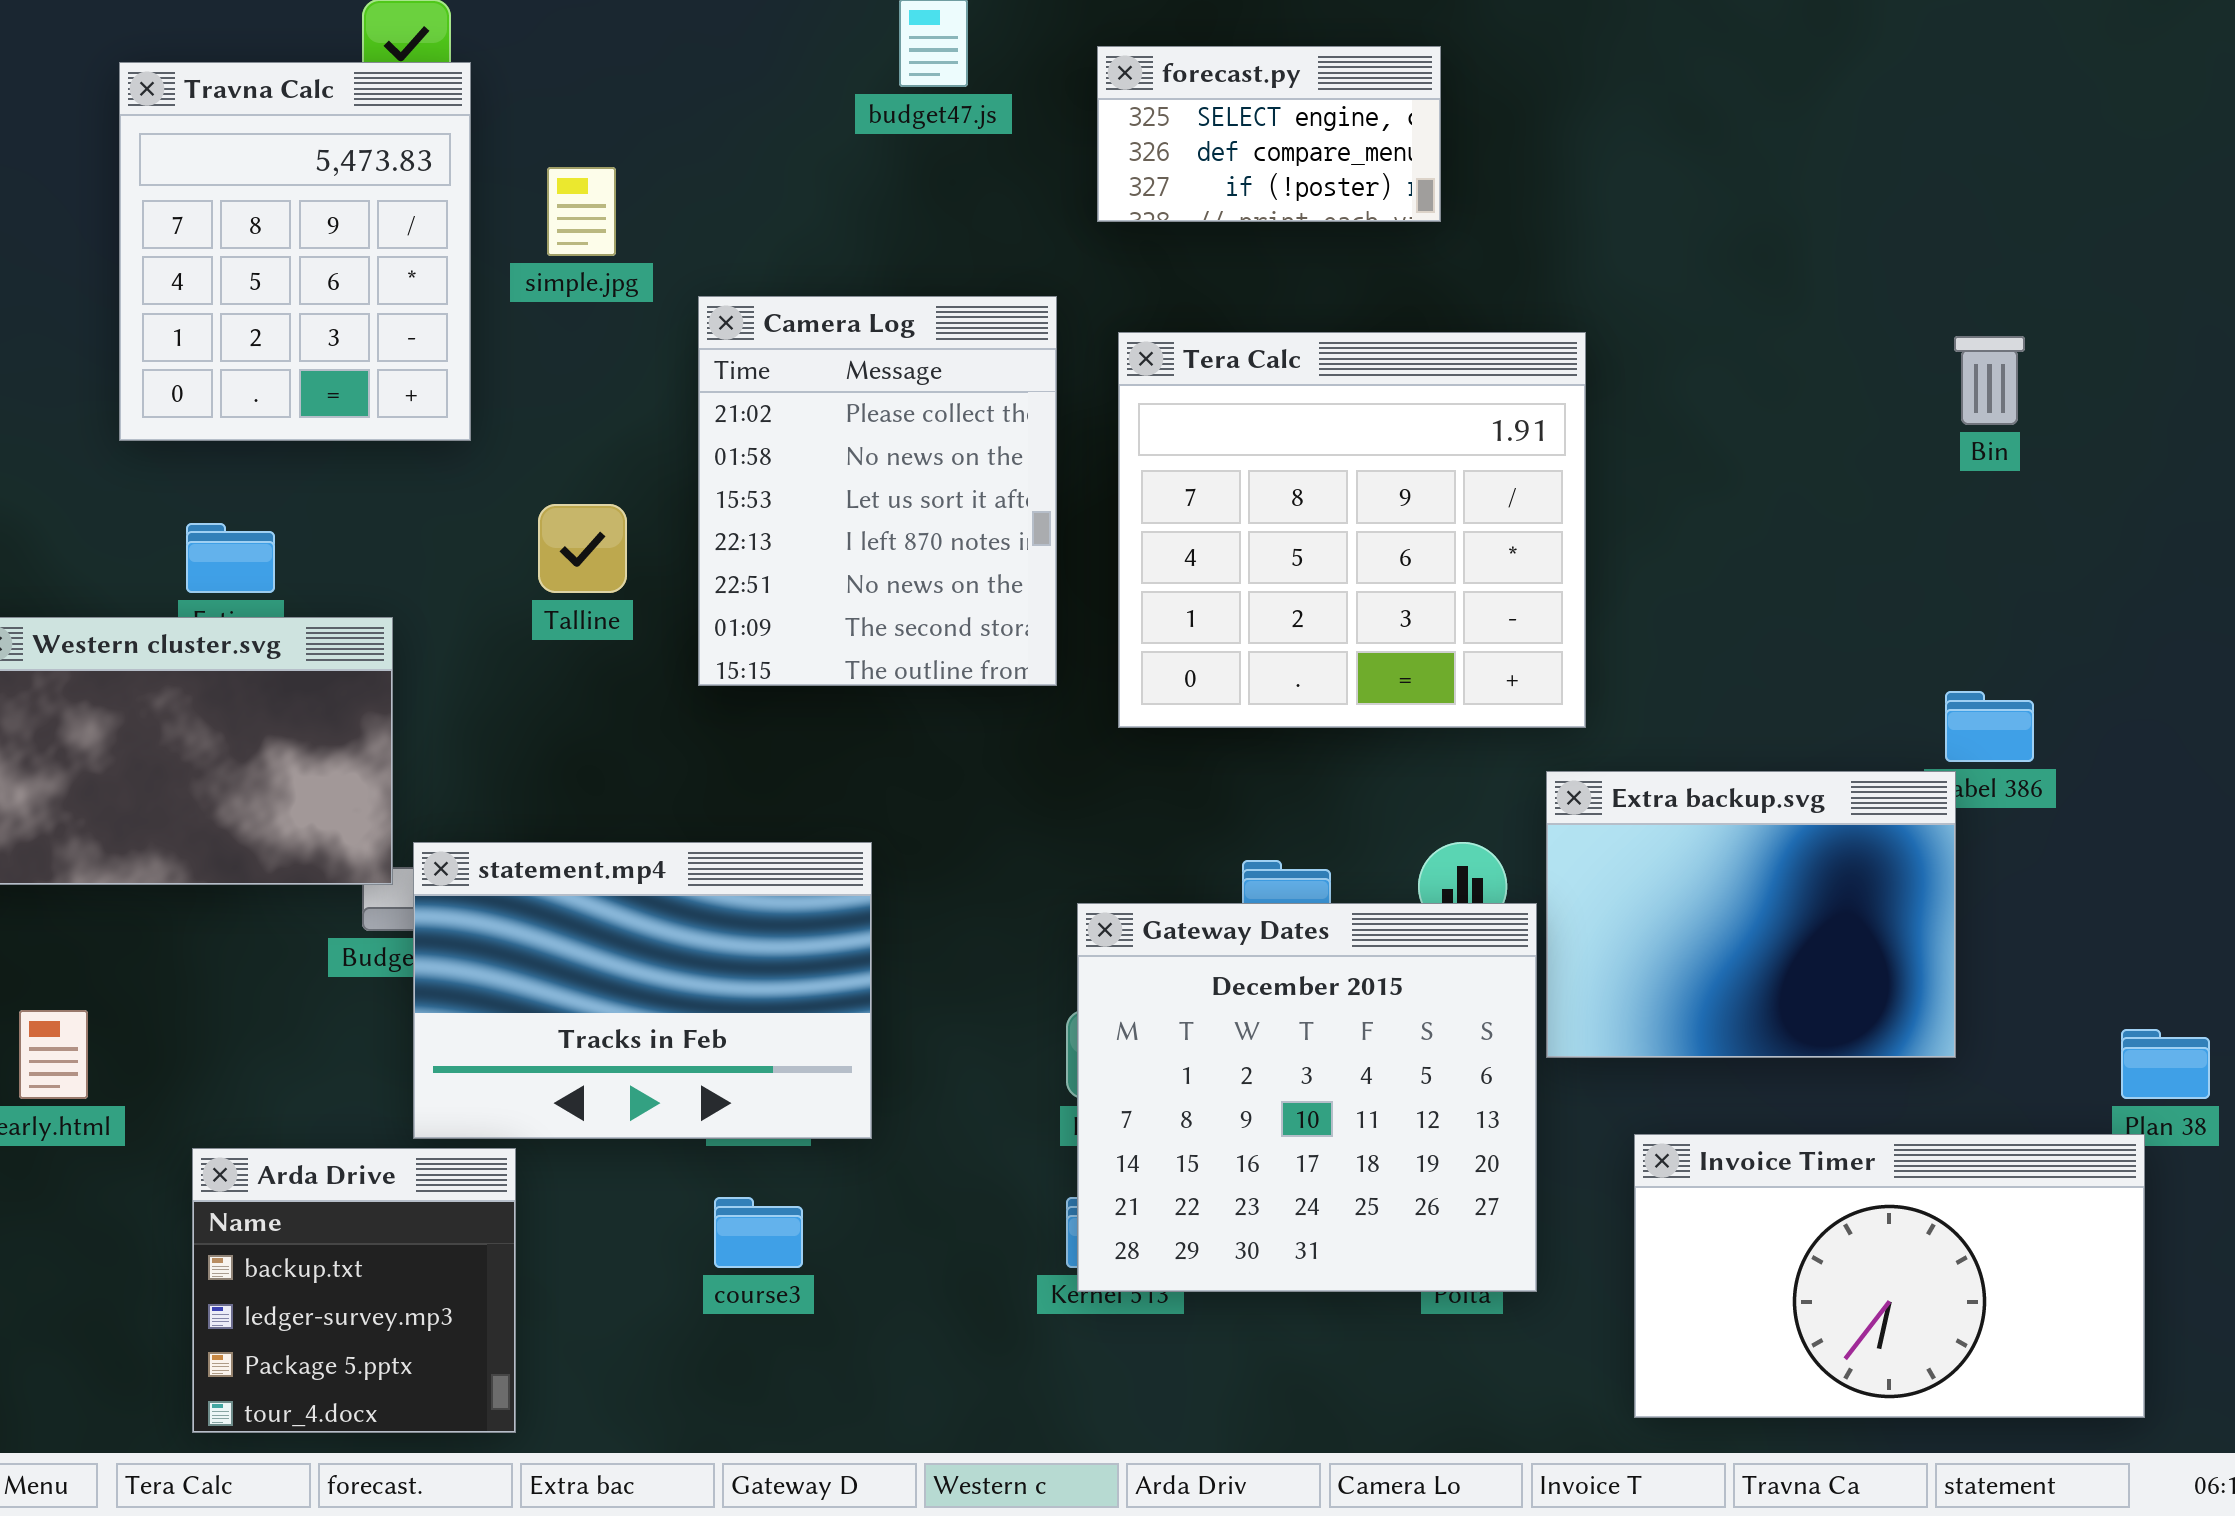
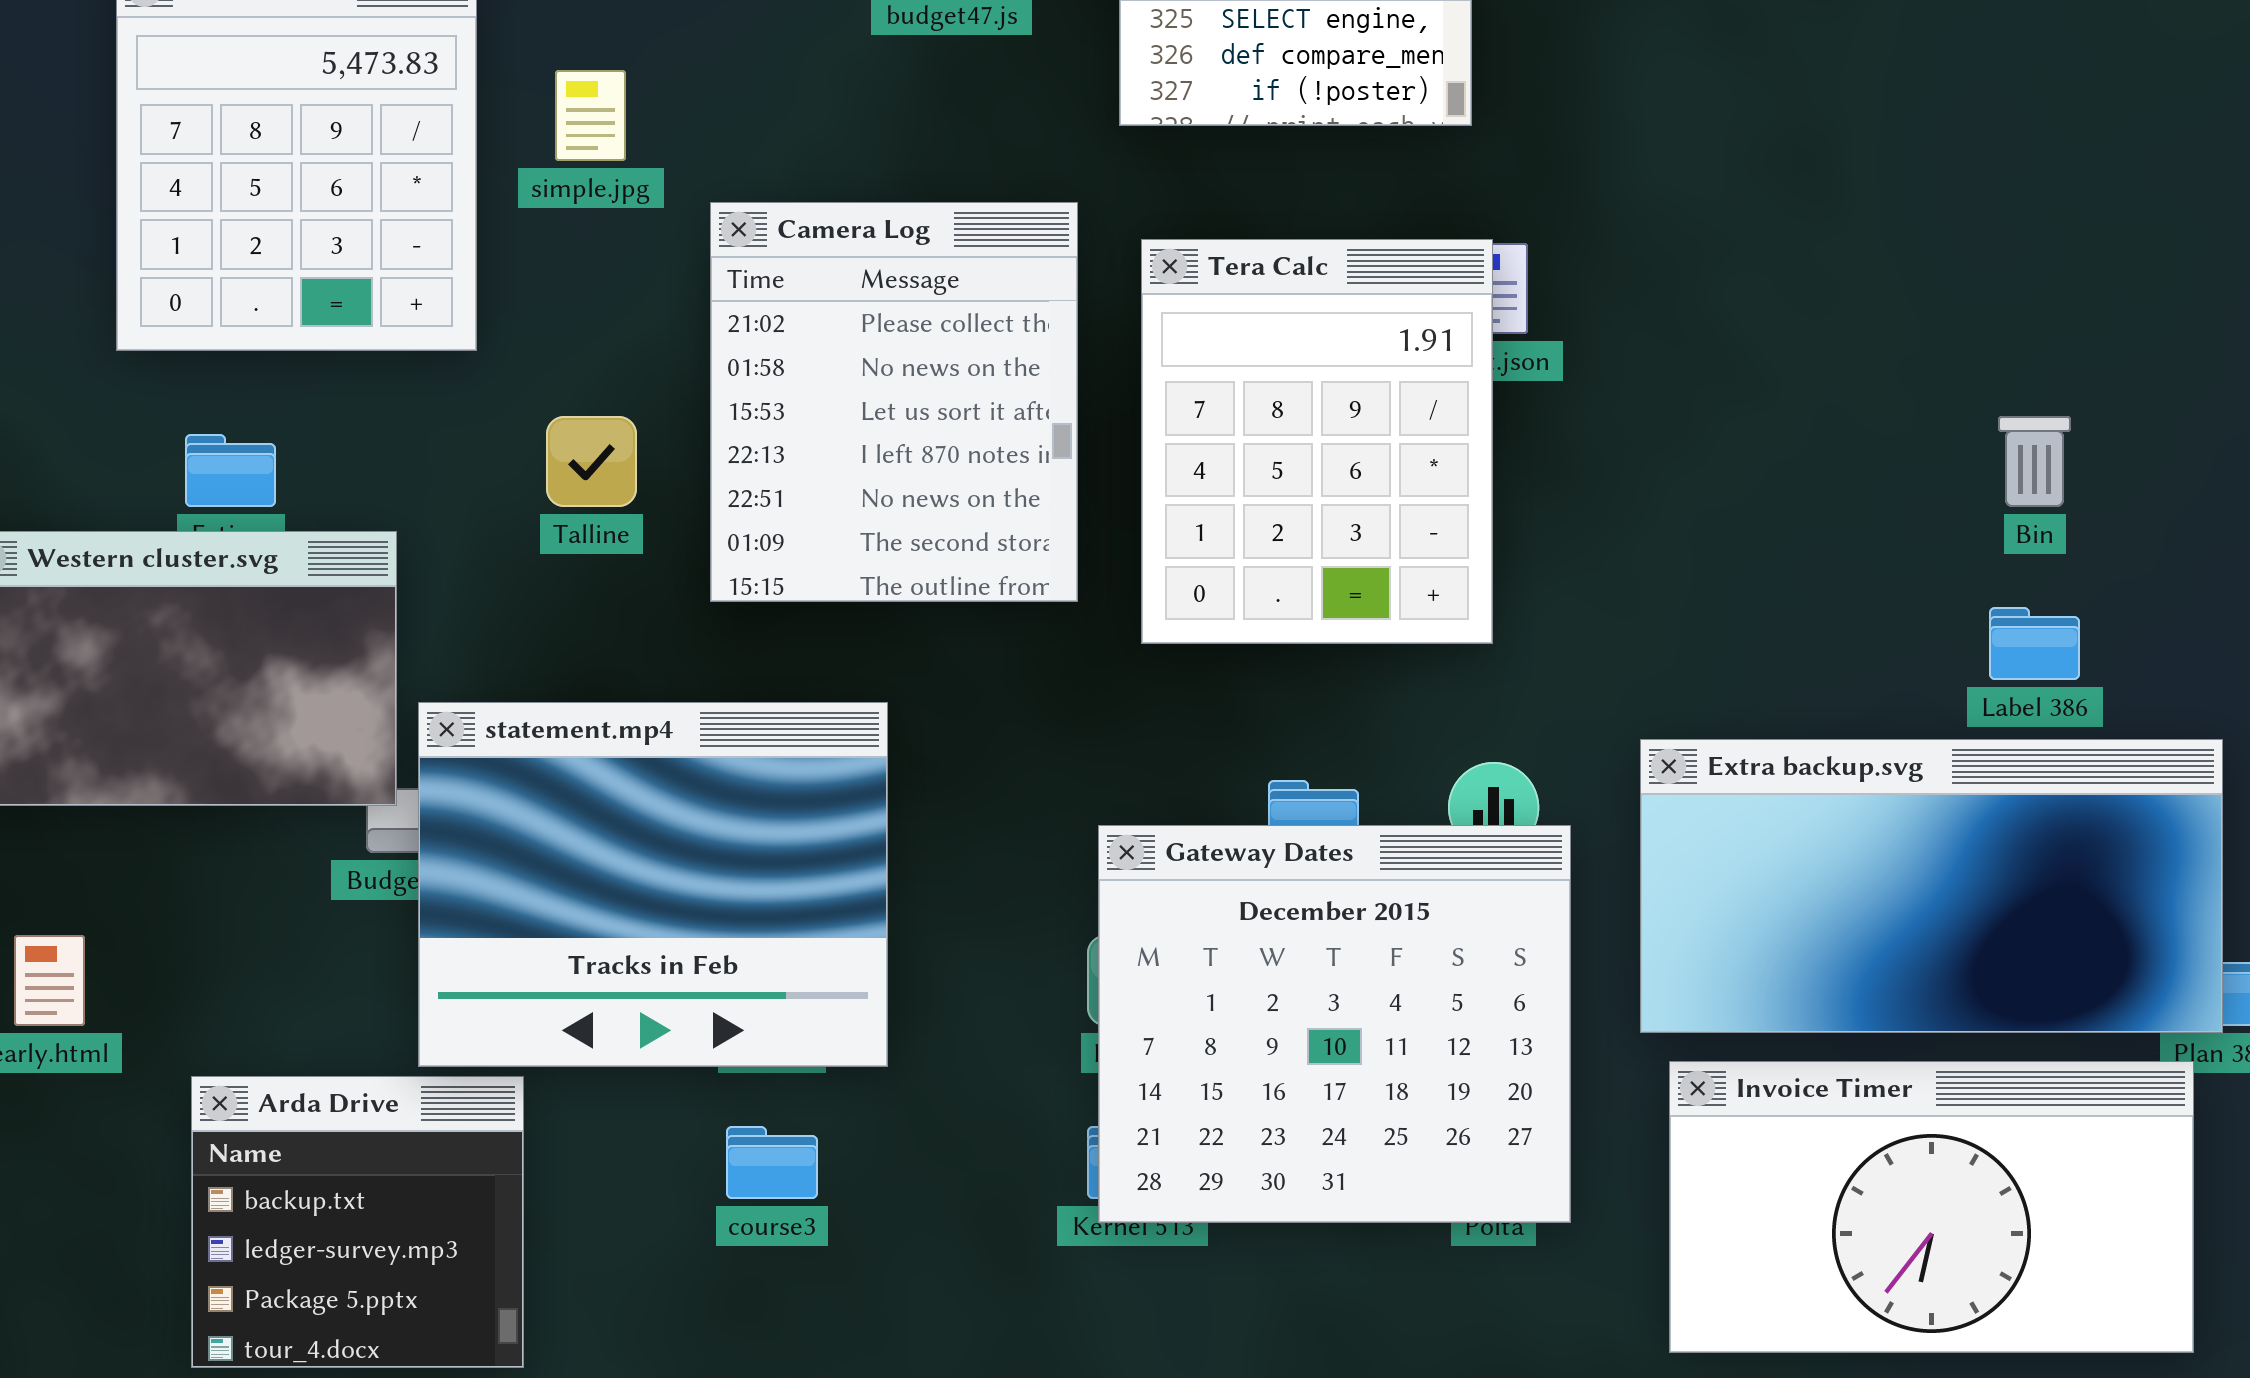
Tera Calc: [1118,332,1586,728] -> [1141,239,1493,644], resized
Bin: [1954,336,2025,425] -> [1998,416,2071,507], moved
Extra backup.svg: [1546,771,1956,1058] -> [1640,739,2223,1033], moved, resized
statement.mp4: [413,842,872,1139] -> [418,702,888,1067], resized

